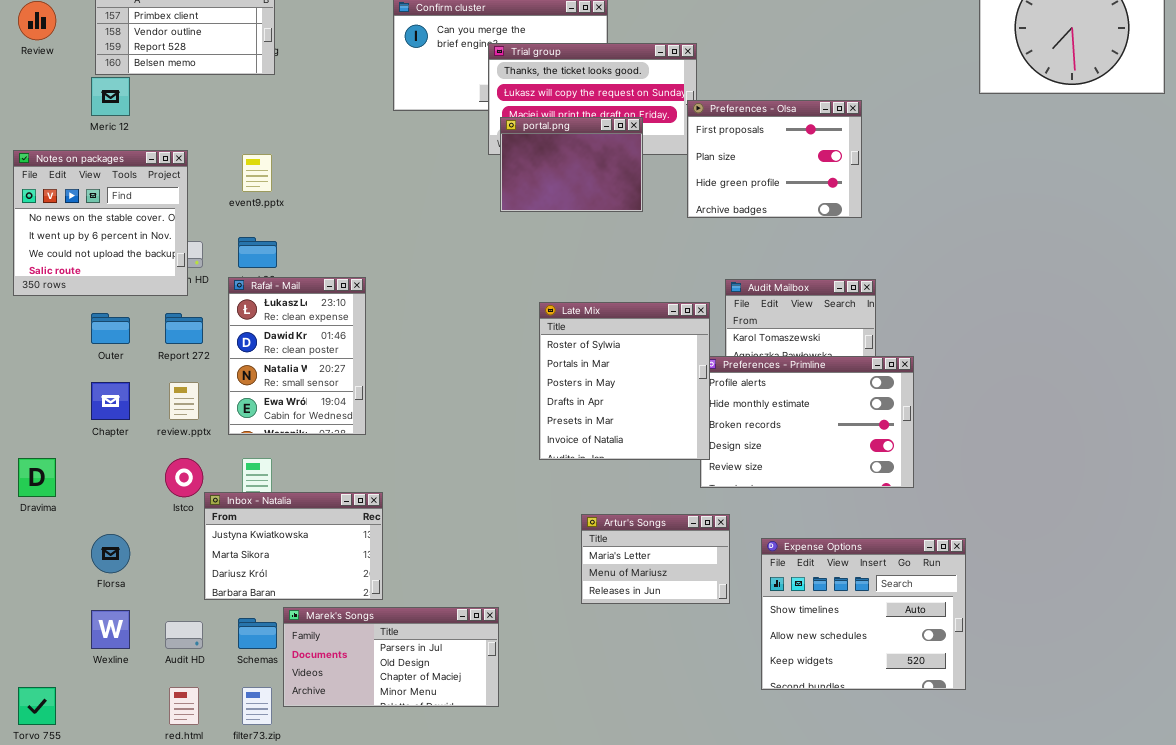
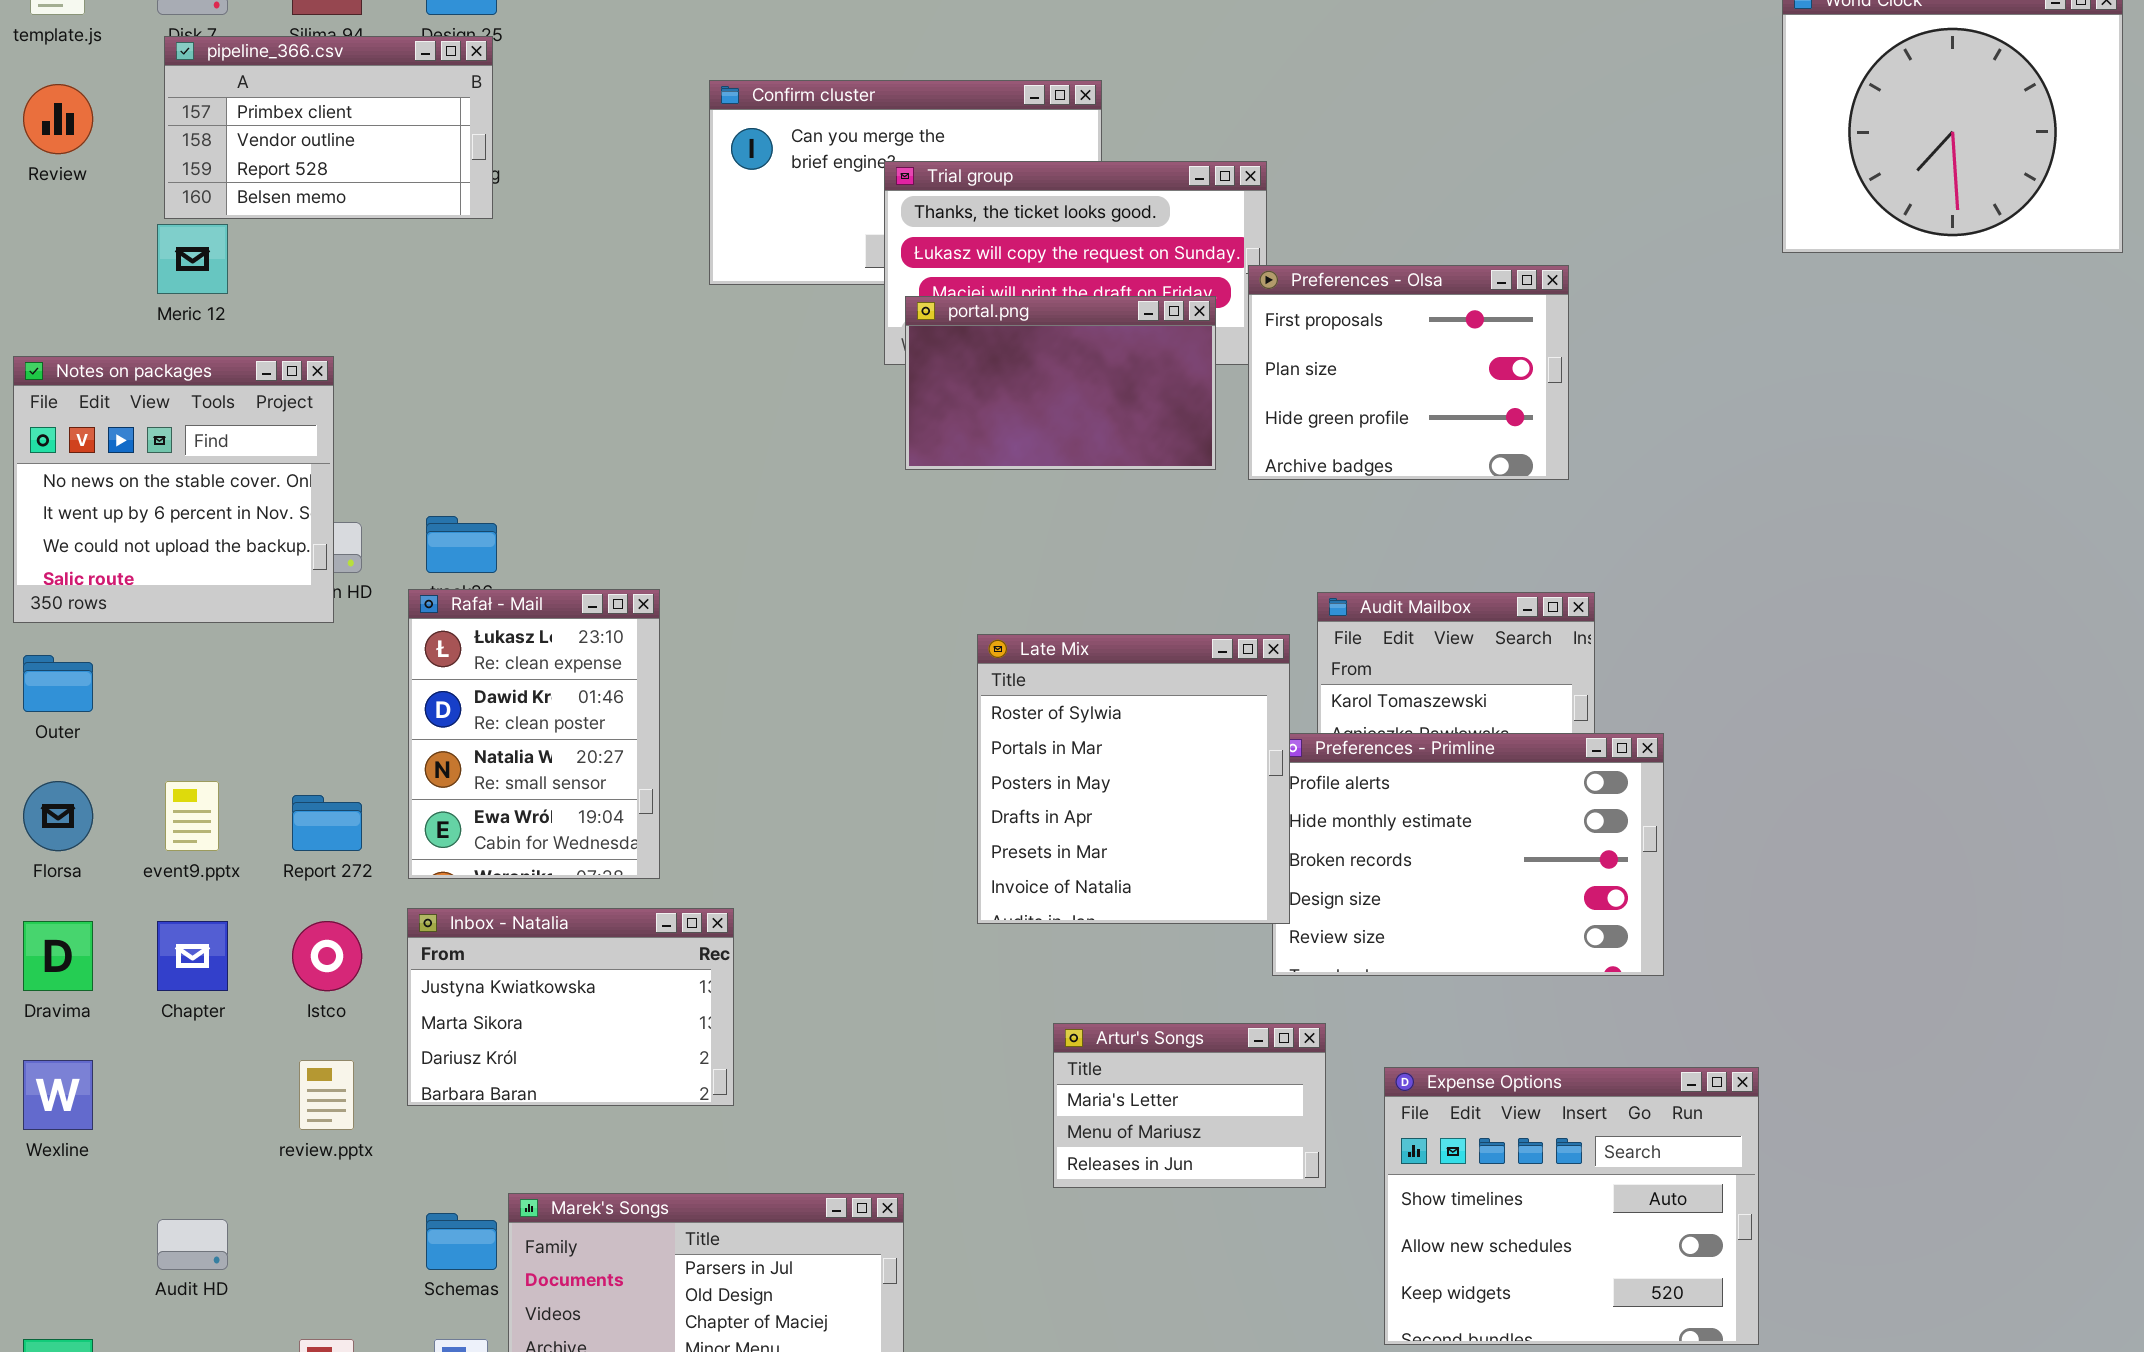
portal.png: [500,117,643,212] -> [905,296,1216,470], resized
event9.pptx: [242,154,272,192] -> [165,781,219,851], moved
Outer: [91,313,130,344] -> [23,655,93,712], moved
Report 272: [165,313,203,344] -> [292,795,362,851], moved
Chapter: [91,382,130,420] -> [157,921,228,991], moved
review.pptx: [169,382,199,420] -> [299,1060,354,1130], moved
Inbox - Natalia: [204,492,383,600] -> [407,908,734,1106], moved
Florsa: [91,534,130,573] -> [23,781,93,851], moved
Wexline: [91,610,130,649] -> [23,1060,93,1130], moved
Audit HD: [165,621,203,649] -> [157,1219,228,1270], moved

